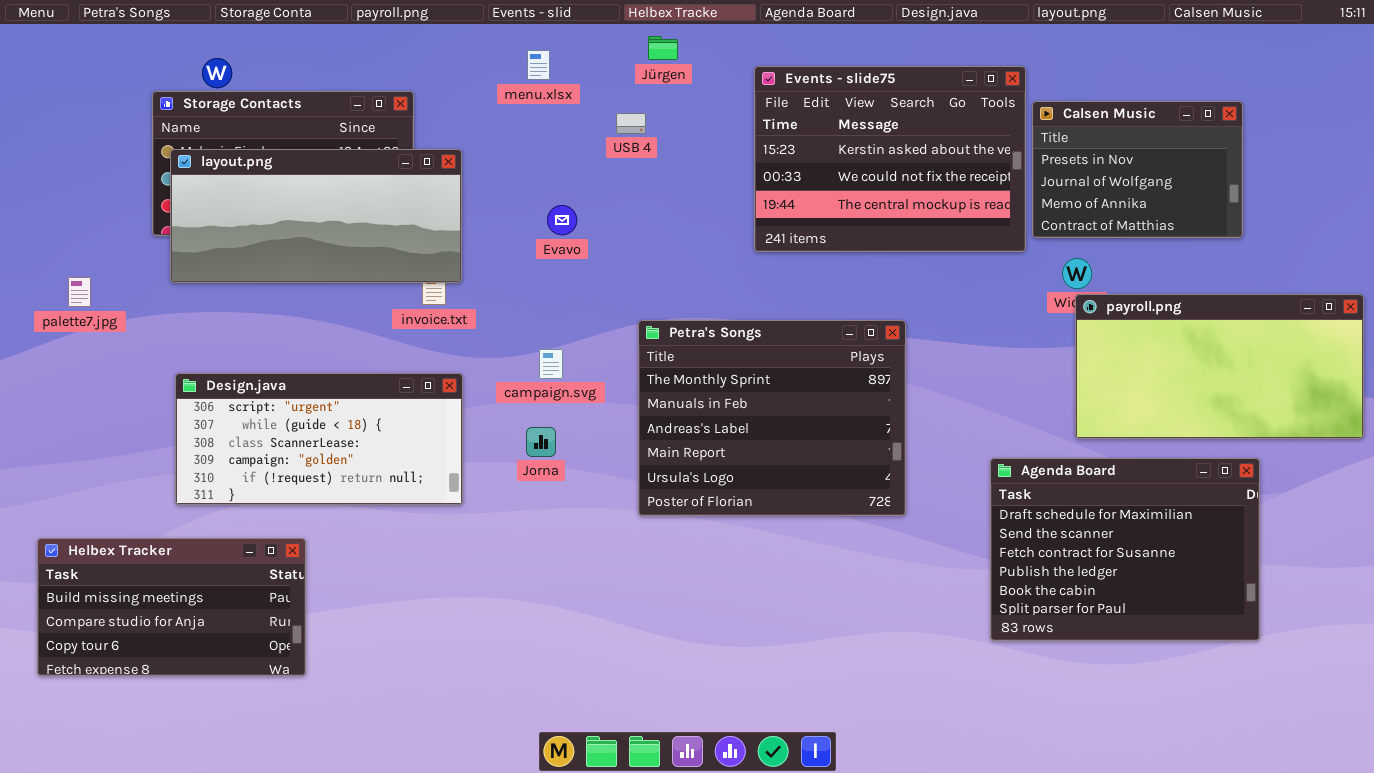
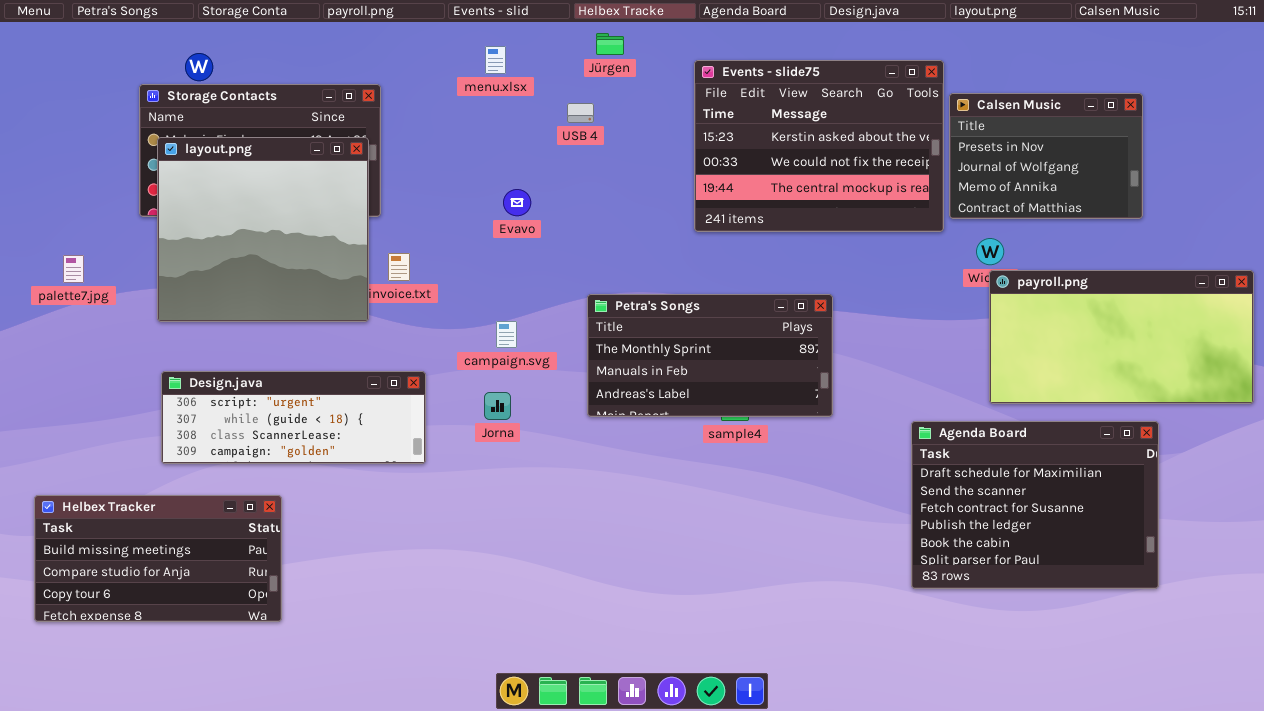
layout.png: [170,149,462,283] -> [157,137,369,322], resized
Petra's Songs: [638,320,906,516] -> [587,294,833,417], resized
Design.java: [175,373,463,505] -> [161,371,426,464], resized

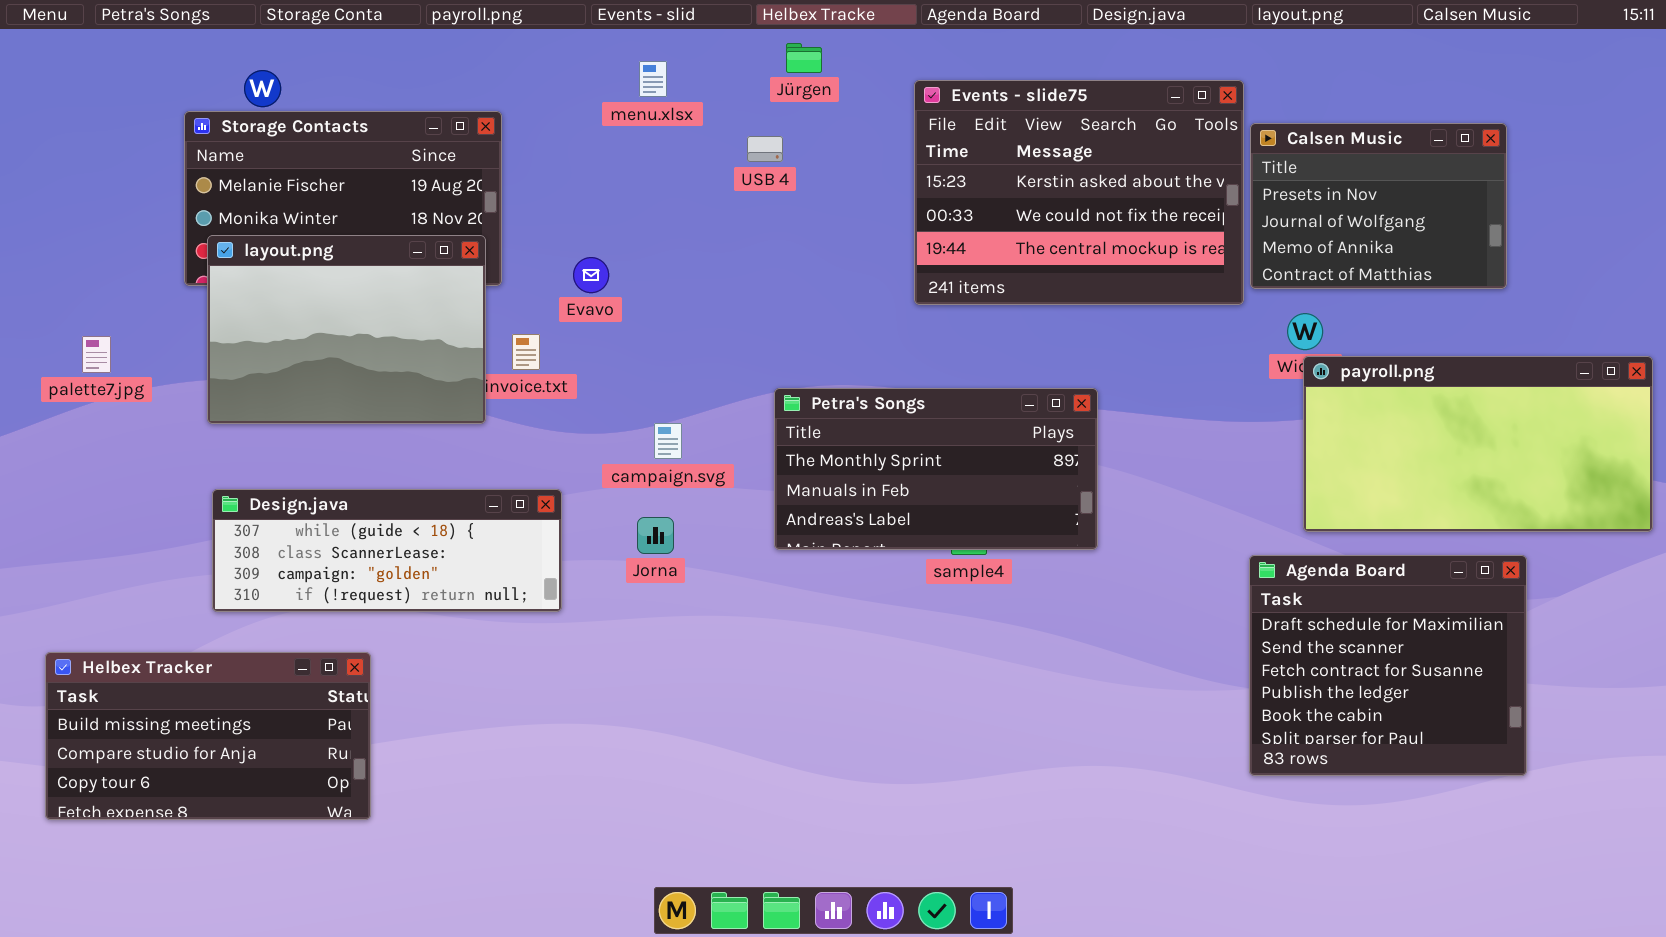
layout.png: [157,137,369,322] -> [207,235,486,424], resized
Evavo: [503,189,531,216] -> [573,257,609,293], moved
Design.java: [161,371,426,464] -> [212,489,562,612], scrolled down 1 row
Agenda Board: [911,421,1159,589] -> [1249,555,1527,776], resized

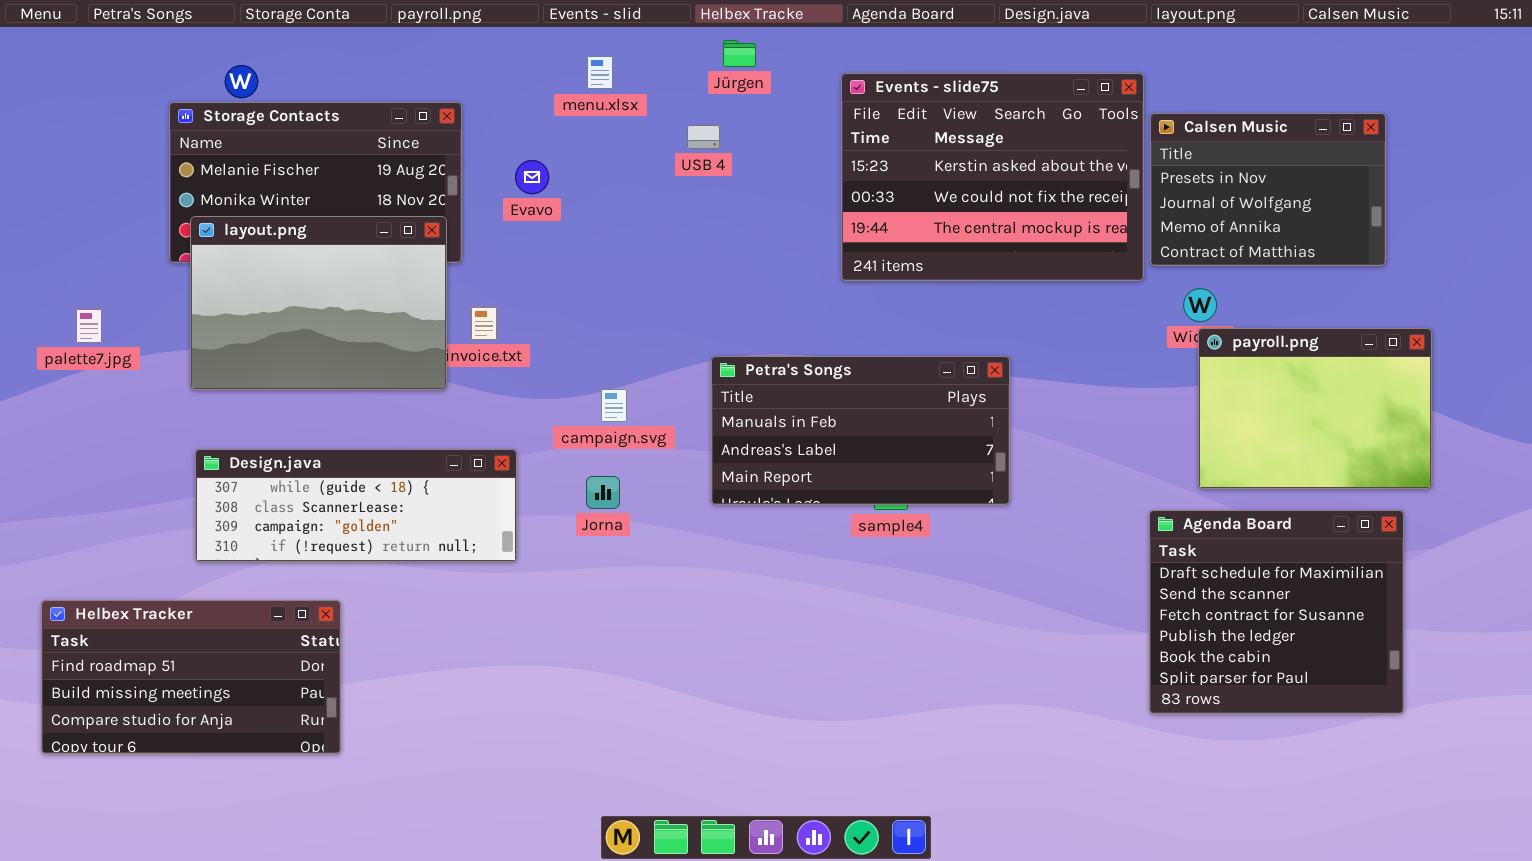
Evavo: [573,257,609,293] -> [515,160,549,194], moved
payroll.png: [1303,356,1653,532] -> [1198,328,1432,489], resized
Petra's Songs: [774,388,1098,550] -> [711,356,1010,505], scrolled down 1 row
Helbex Tracker: [45,652,371,820] -> [41,600,341,754], scrolled up 1 row

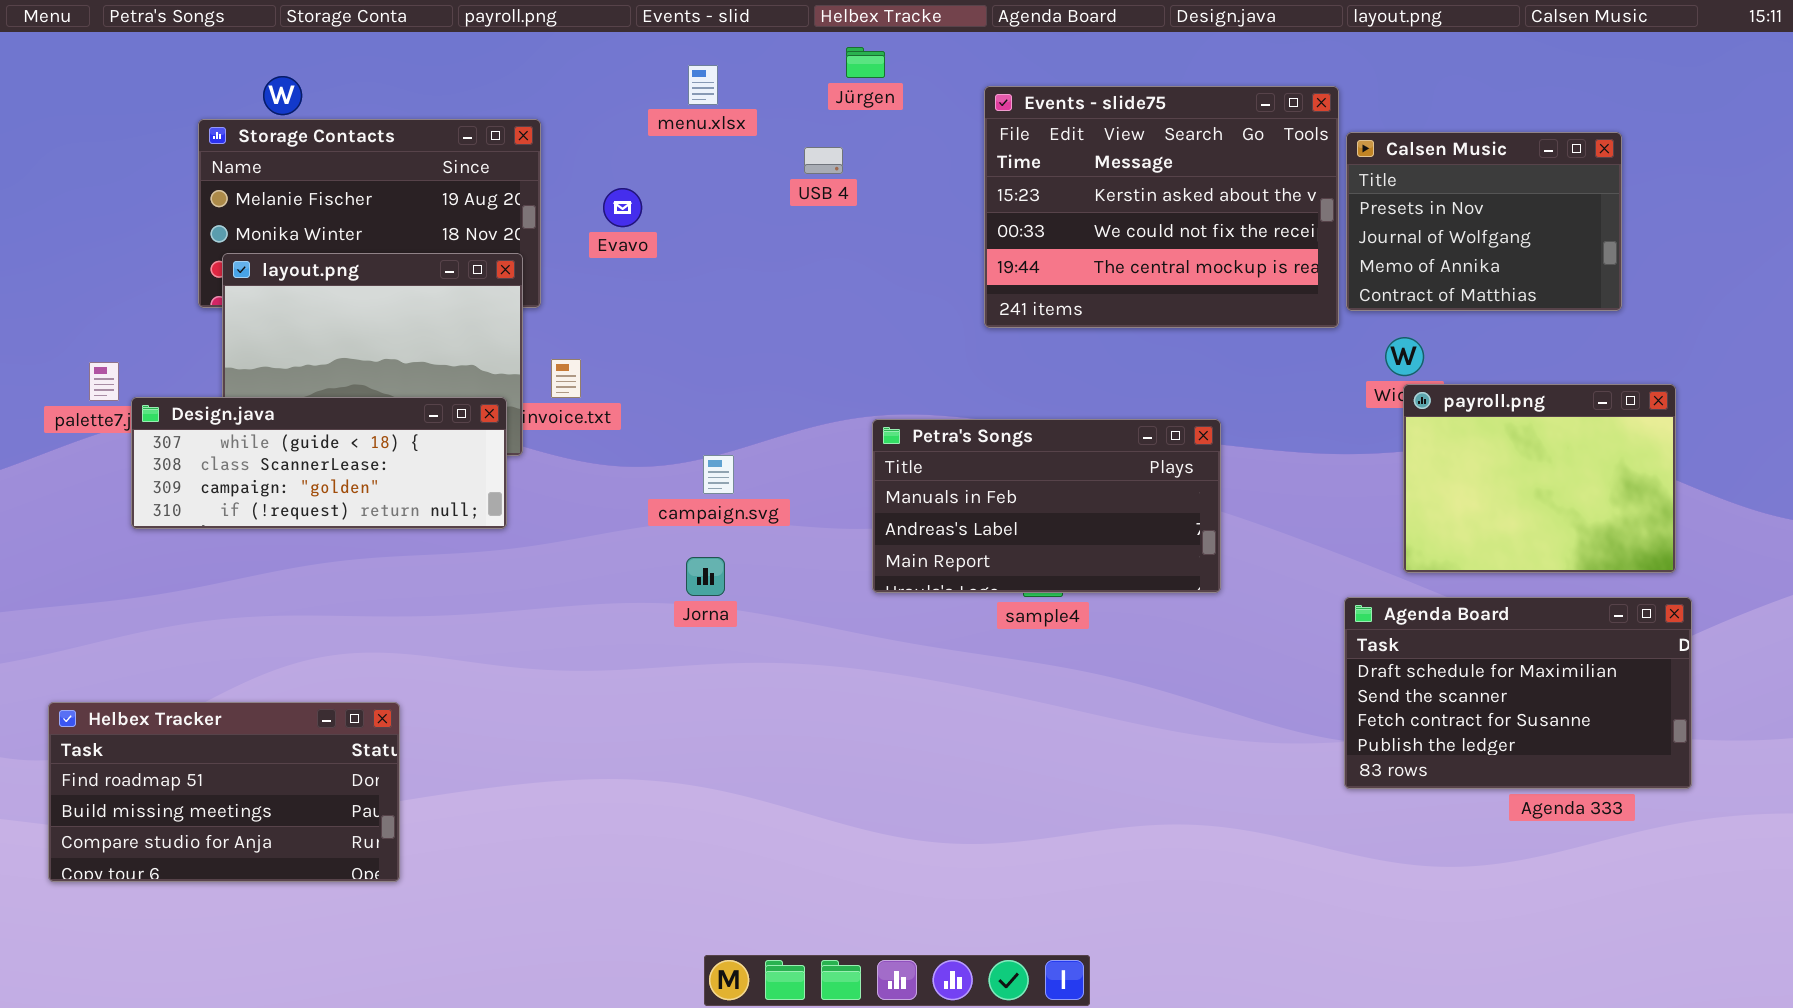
Petra's Songs: [711,356,1010,505] -> [872,419,1221,593], moved
Design.java: [195,449,517,562] -> [131,397,507,529], moved
Agenda Board: [1149,510,1404,714] -> [1344,597,1692,789], resized

